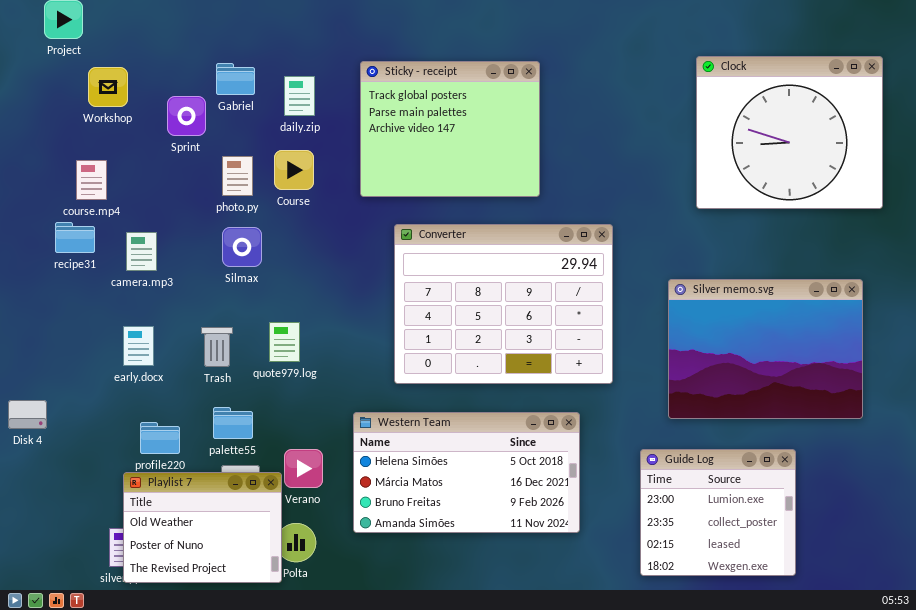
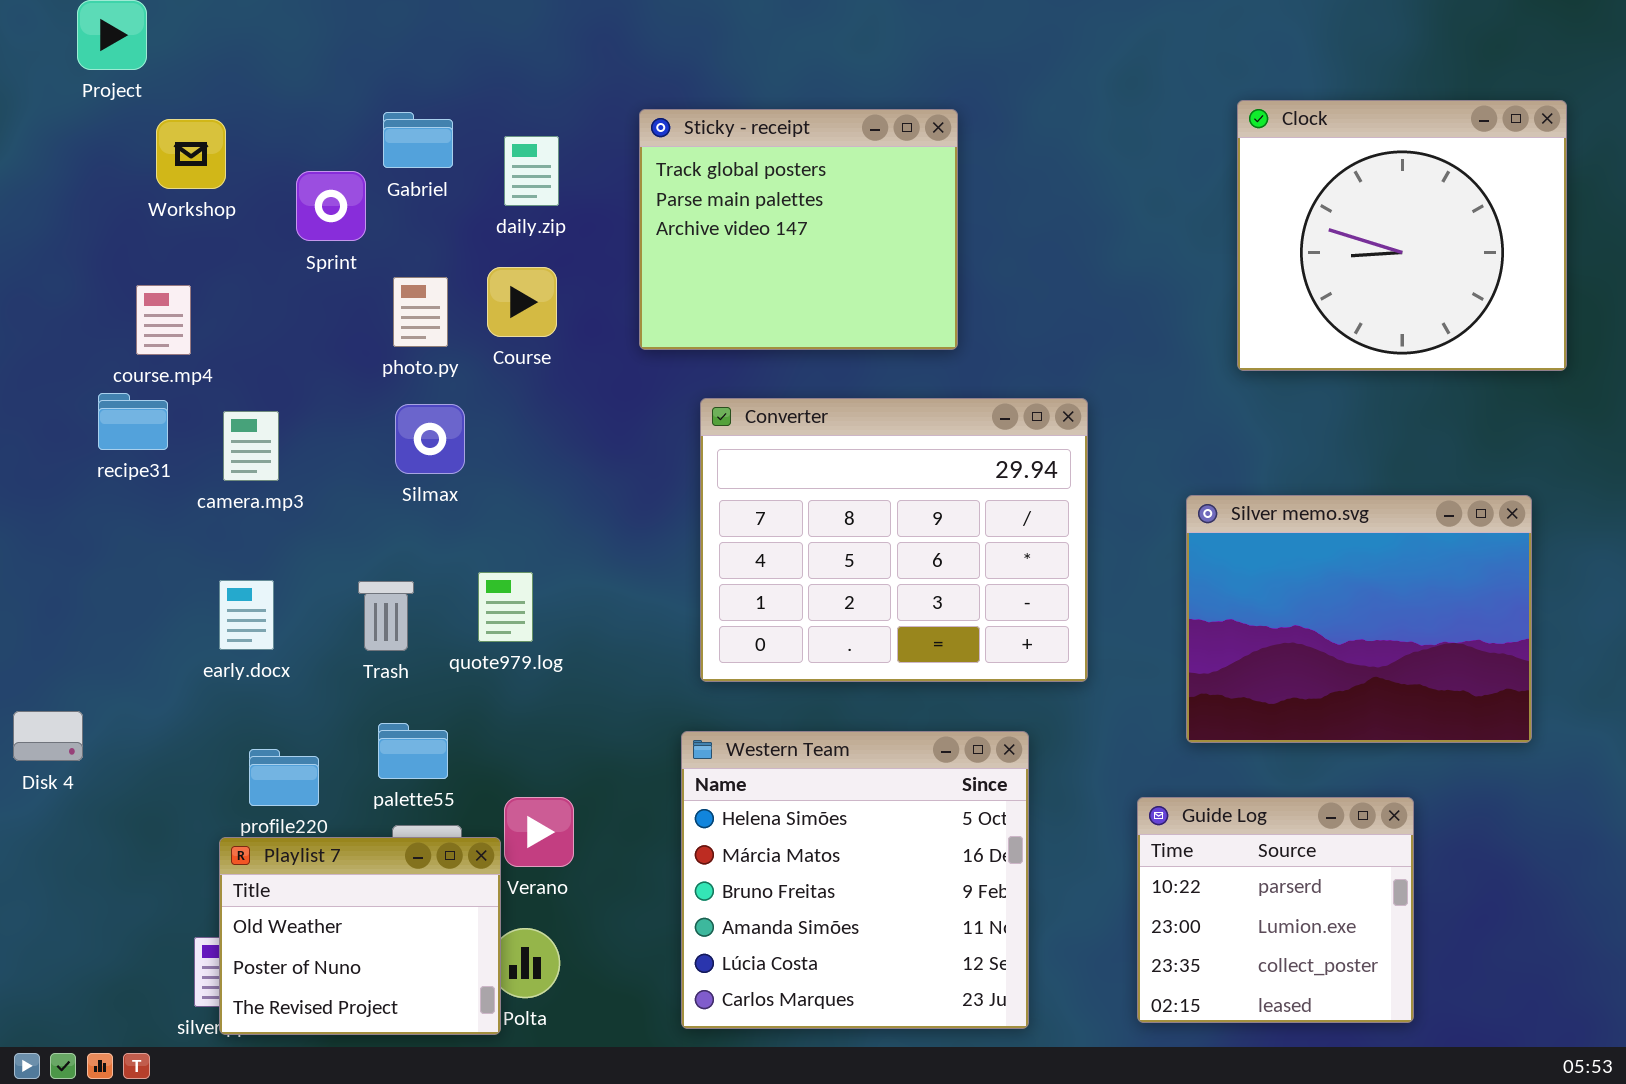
Western Team: [353,412,580,533] -> [681,731,1029,1029], resized
Guide Log: [640,449,796,576] -> [1137,797,1414,1023], scrolled up 1 row

